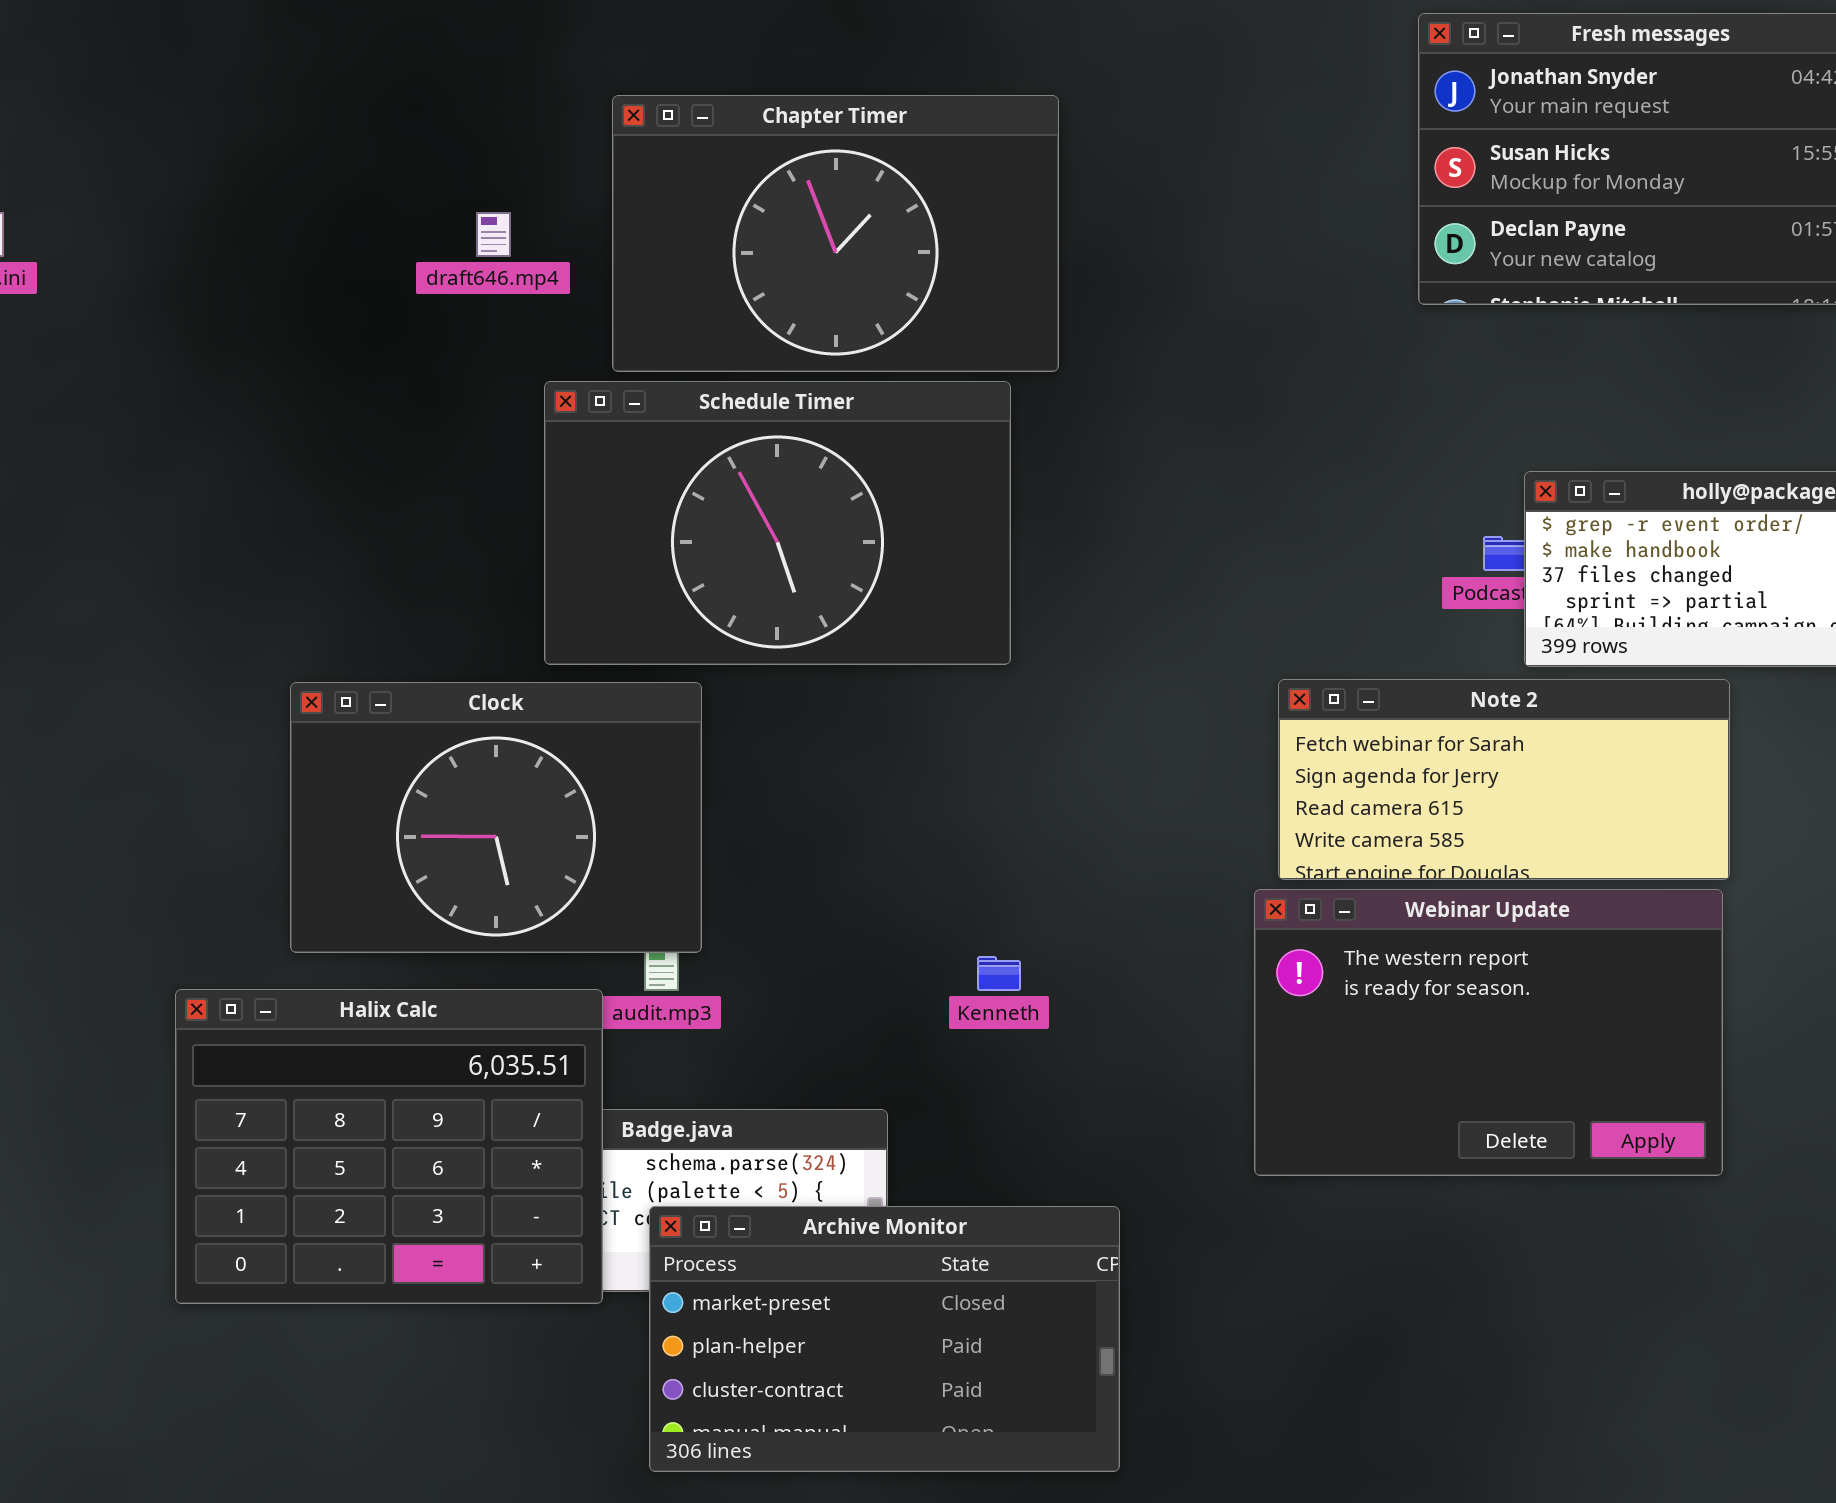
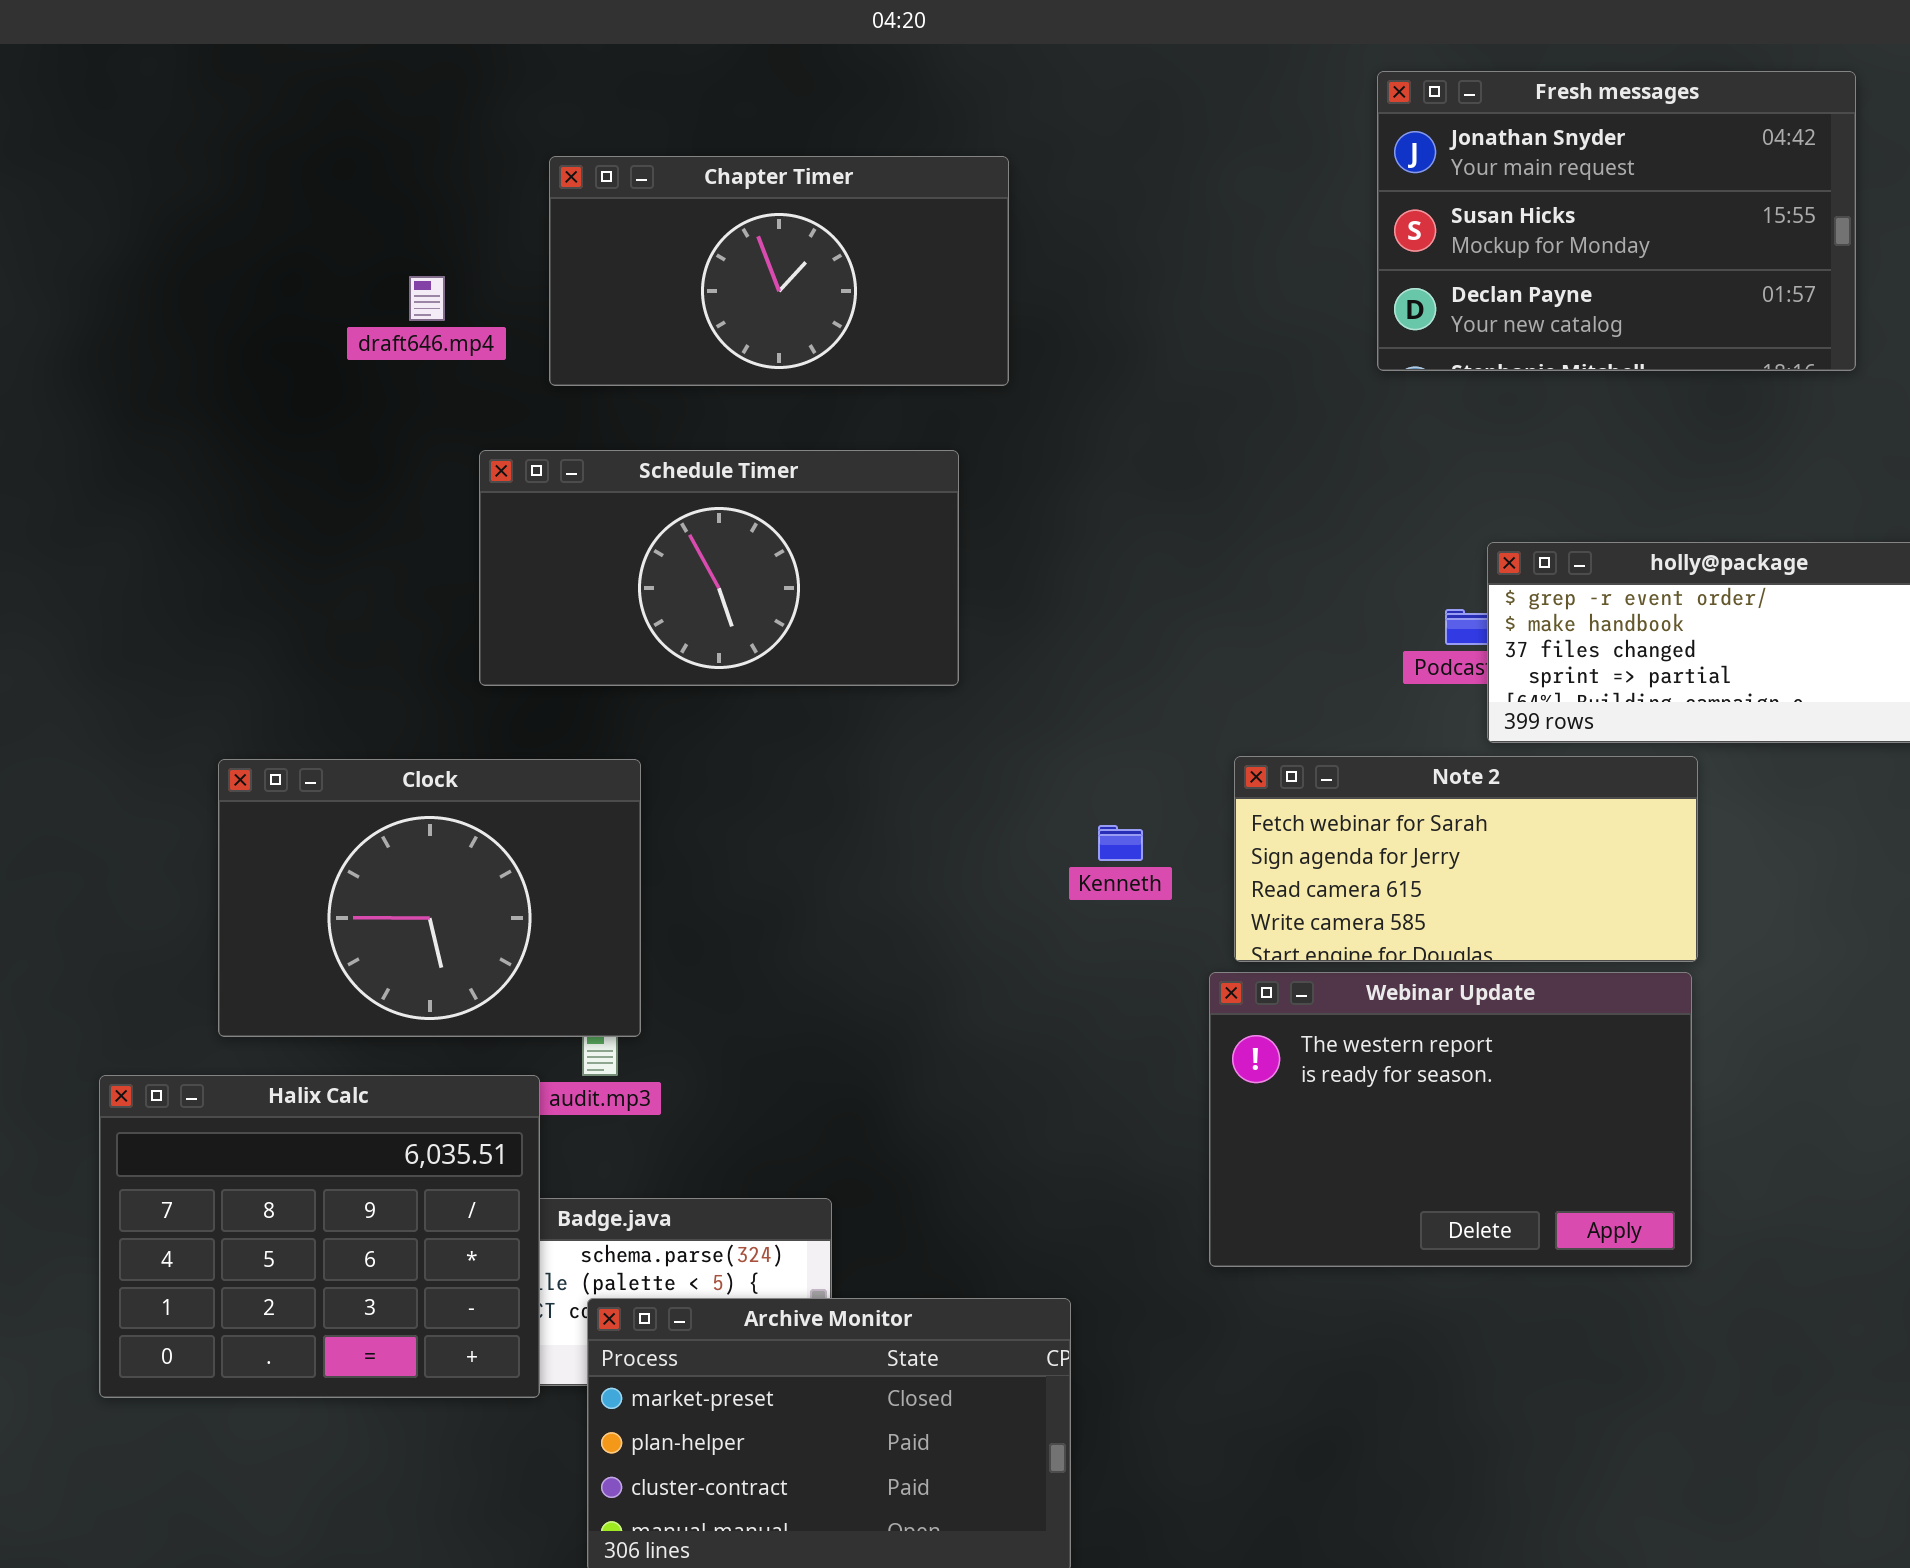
Chapter Timer: [612,95,1059,372] -> [549,156,1009,386], resized
Schedule Timer: [544,381,1011,665] -> [479,450,959,686], resized
Kenneth: [977,956,1021,991] -> [1098,825,1143,861], moved

